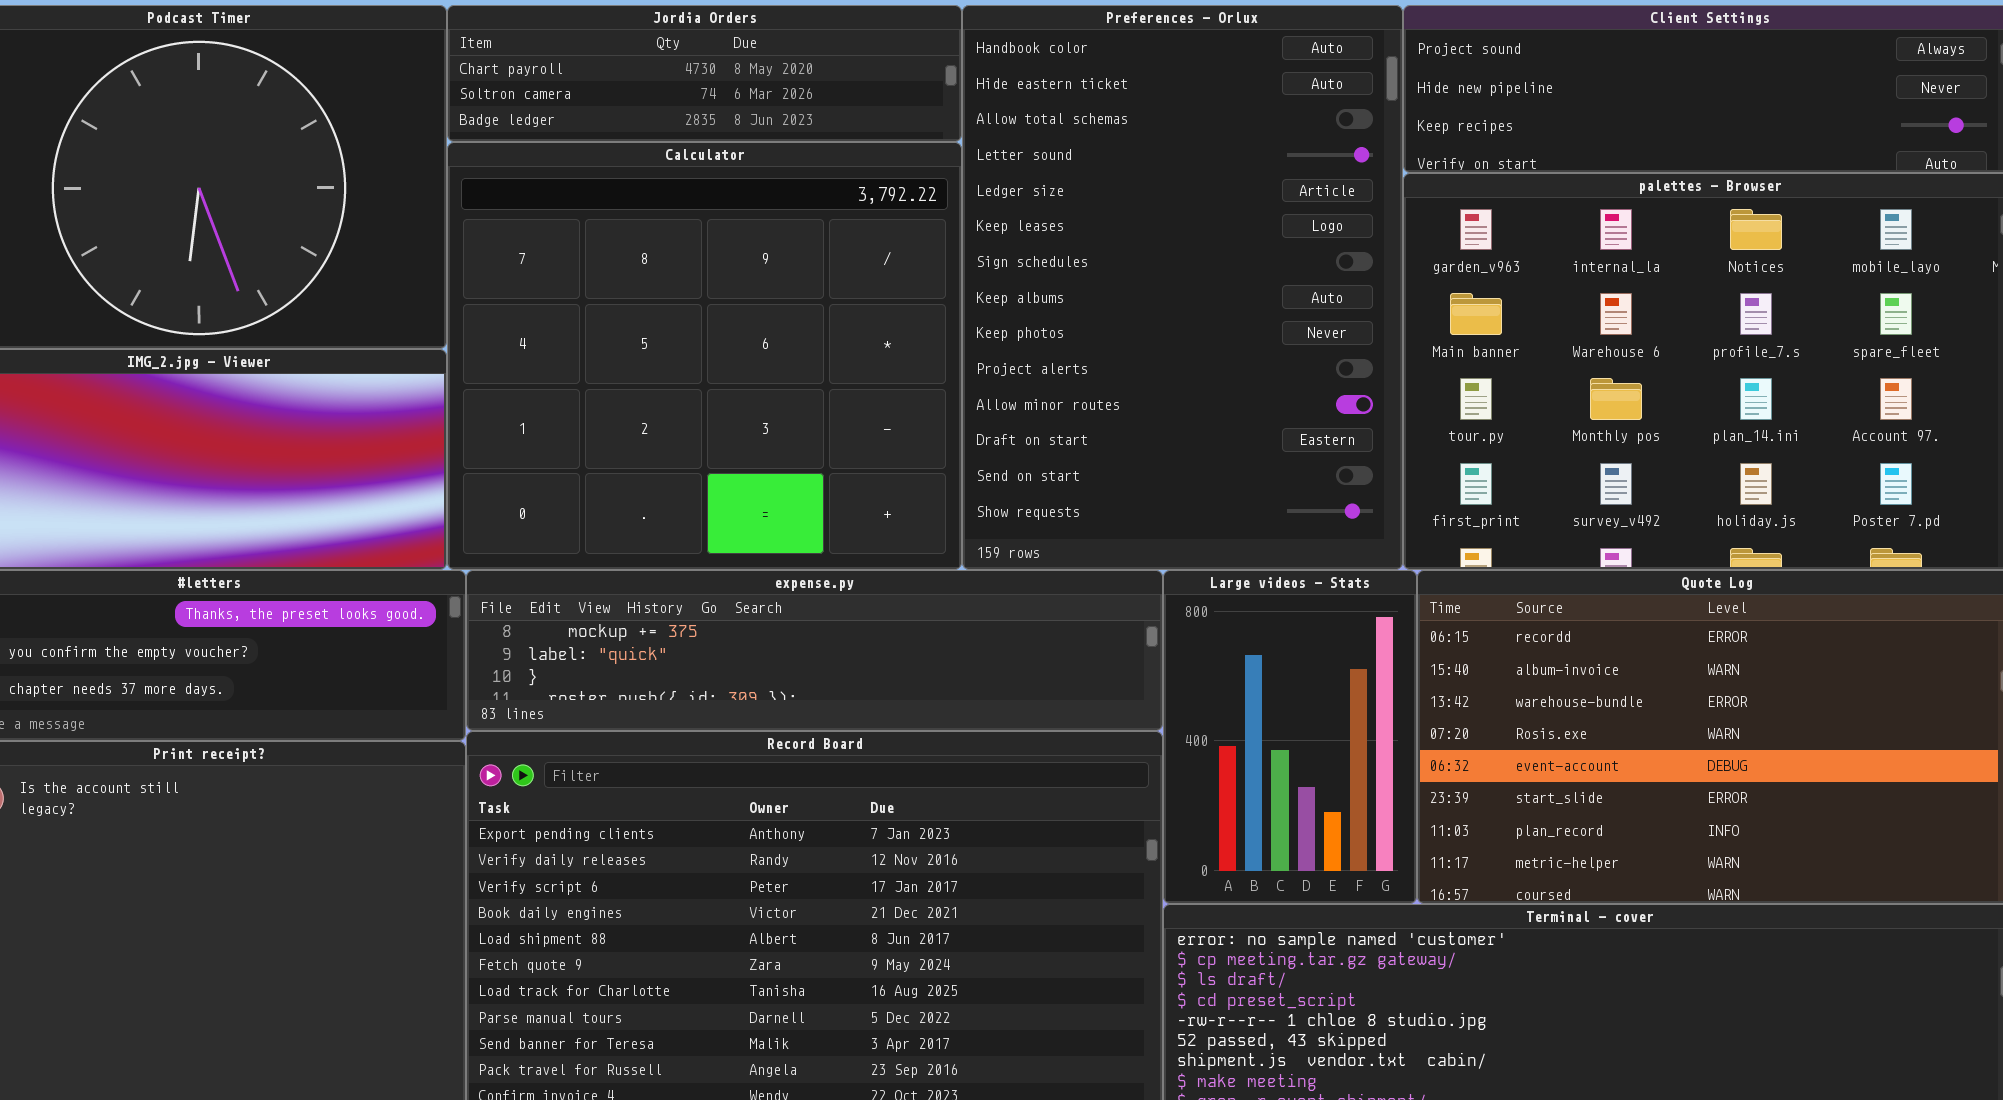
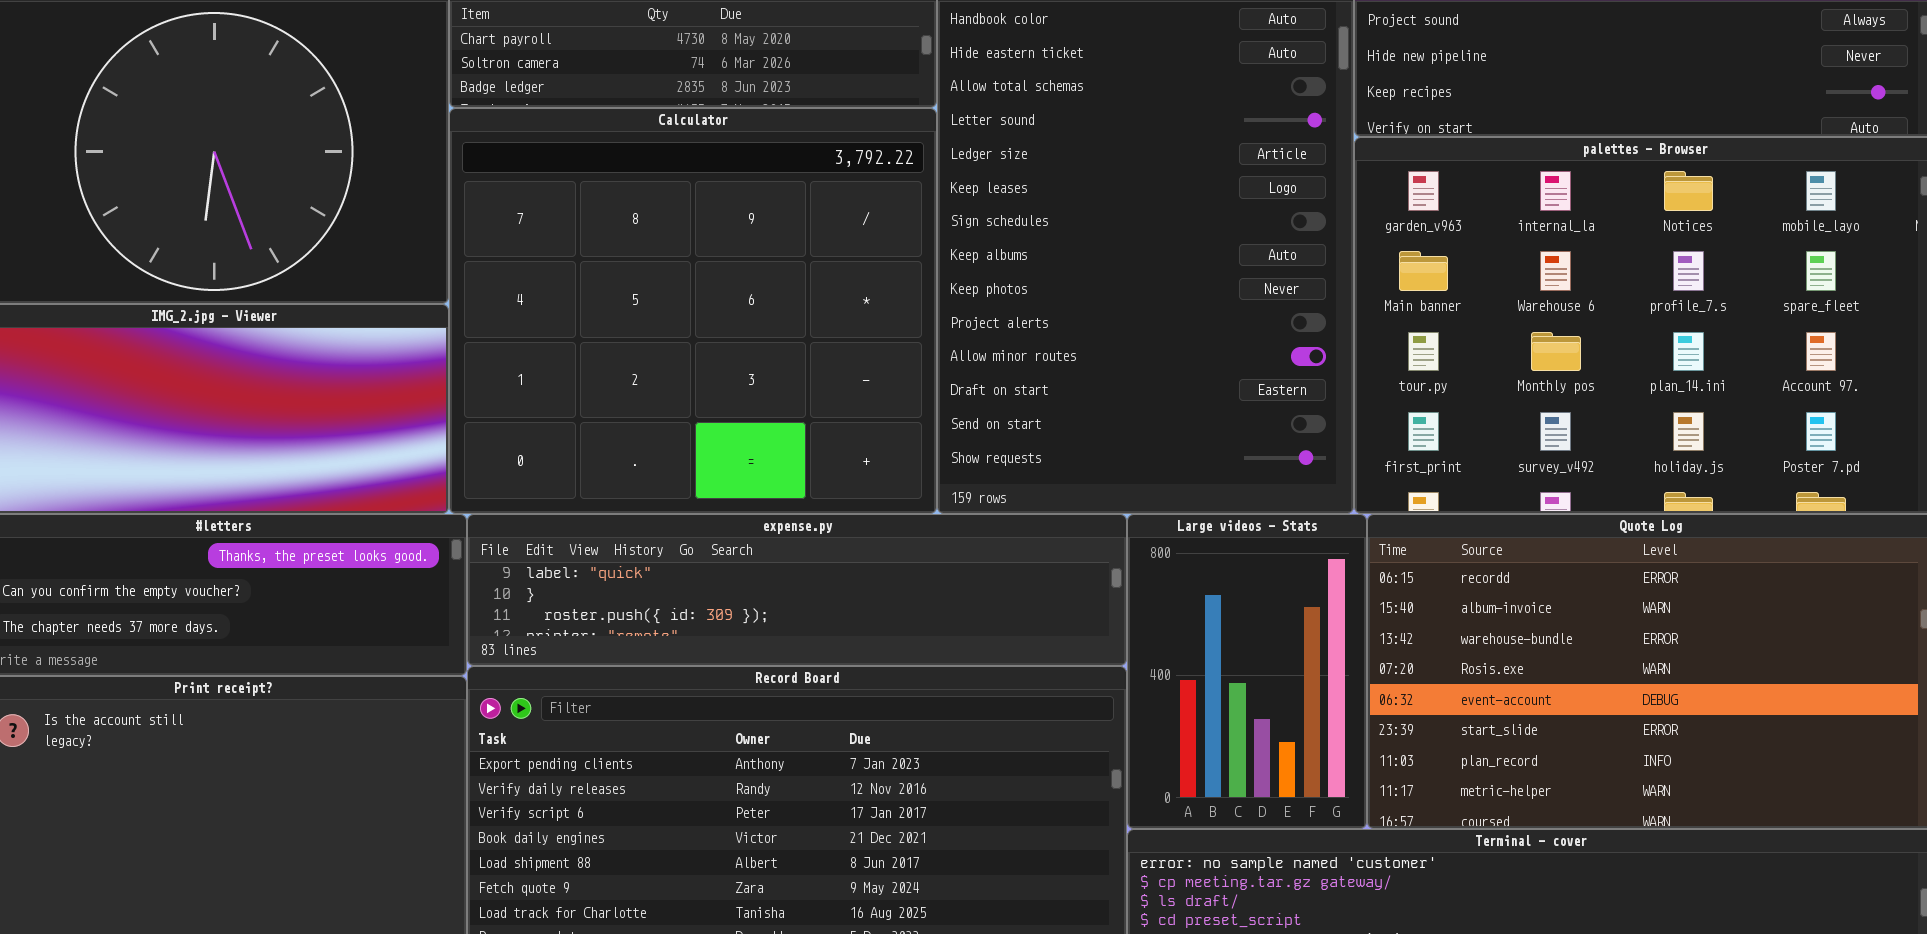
expense.py: [466,570,1163,731] -> [467,514,1127,666], scrolled down 1 row

